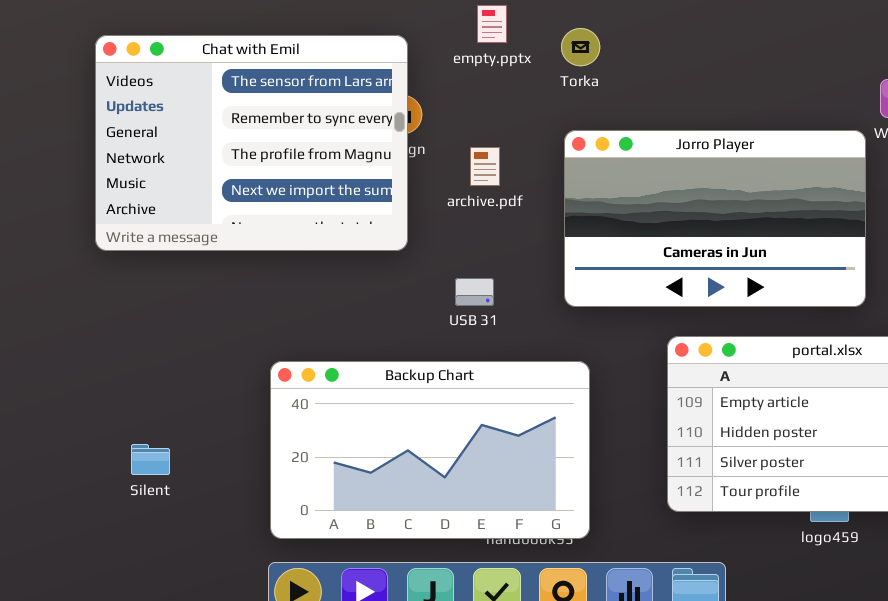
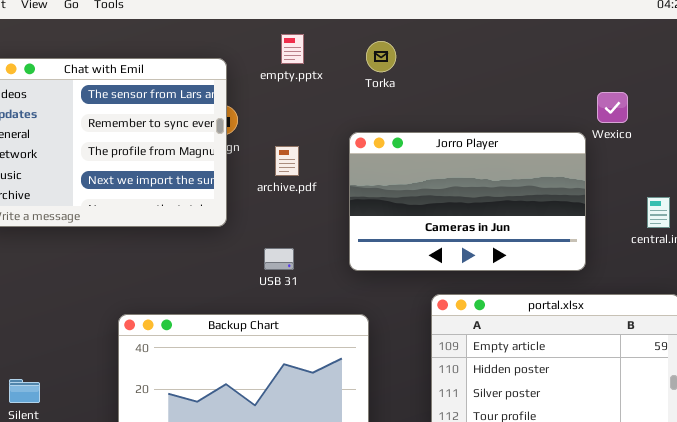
Torka: [561,28,600,66] -> [366,41,396,72], moved

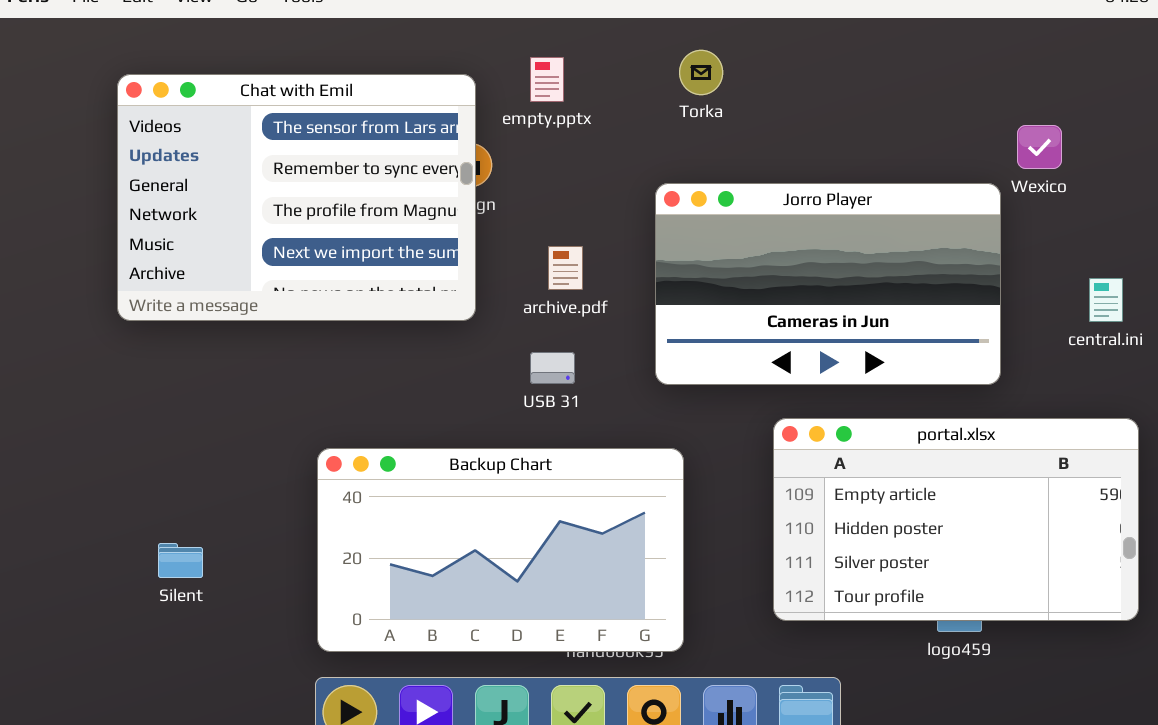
empty.pptx: [281,34,304,64] -> [530,57,564,102], moved
archive.pdf: [275,146,299,176] -> [548,246,583,290], moved

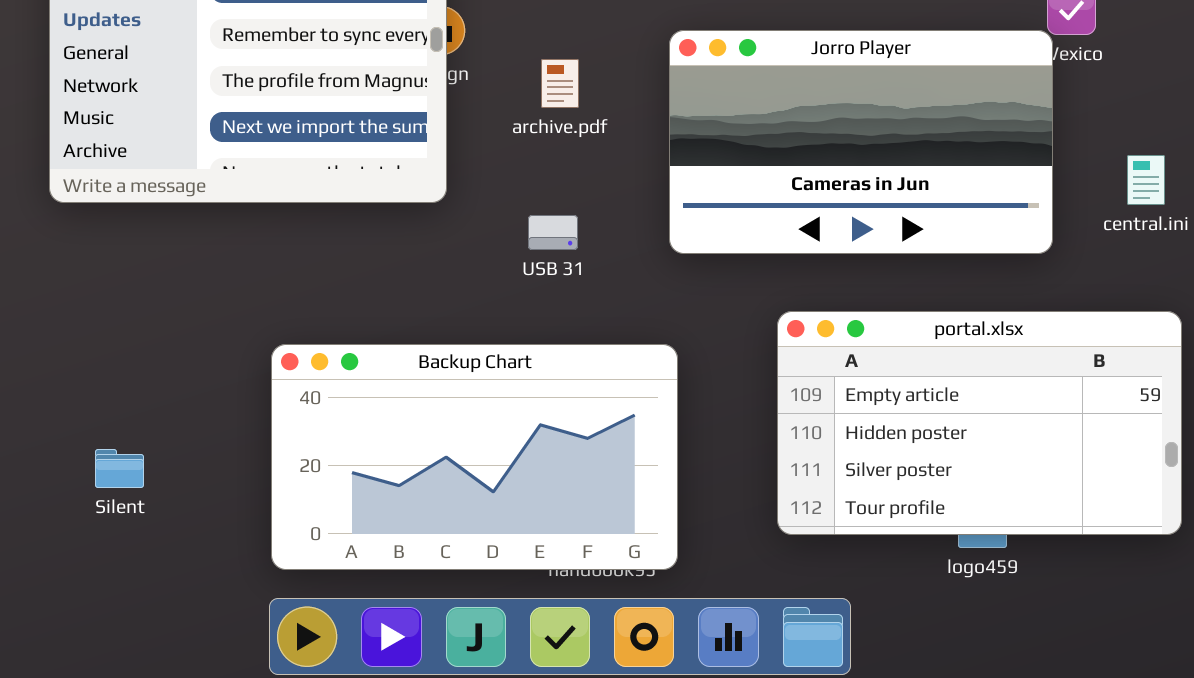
Jorro Player: [655,183,1001,385] -> [669,30,1053,254], moved
archive.pdf: [548,246,583,290] -> [541,59,579,108], moved
USB 31: [530,352,575,384] -> [528,215,578,250], moved

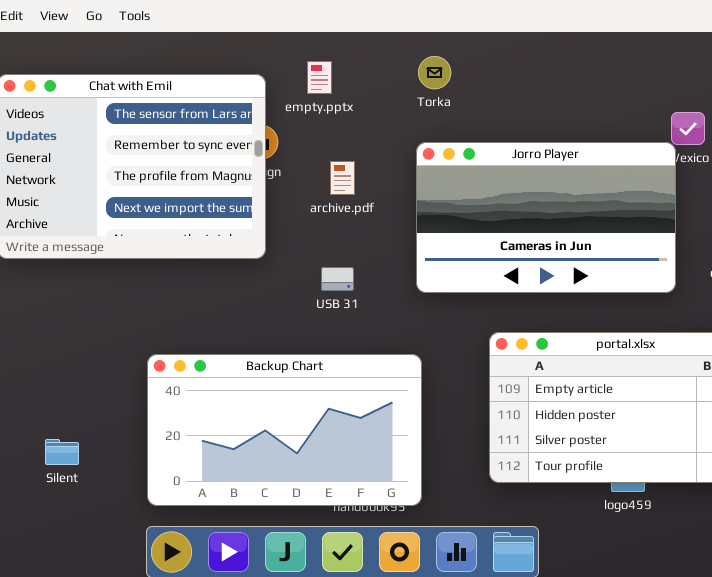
Silent: [95,449,144,488] -> [45,439,79,465], moved

